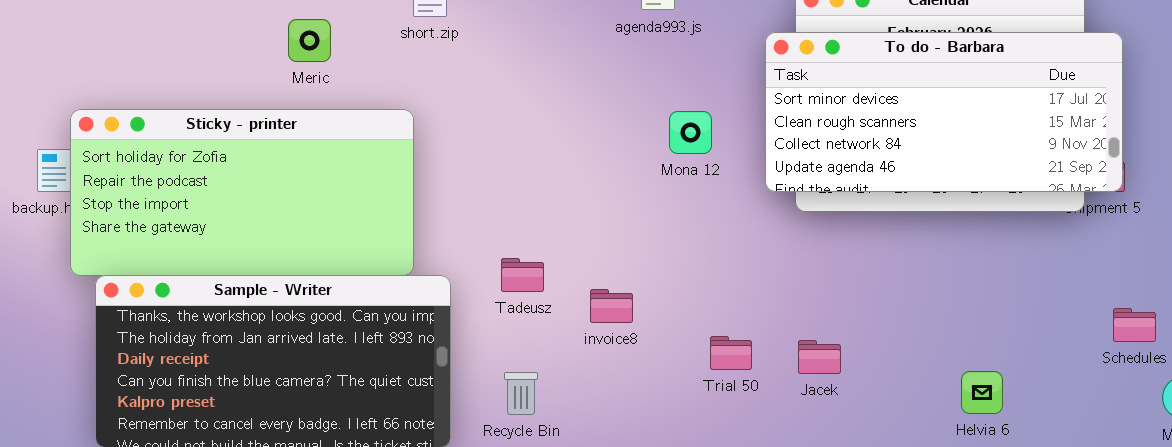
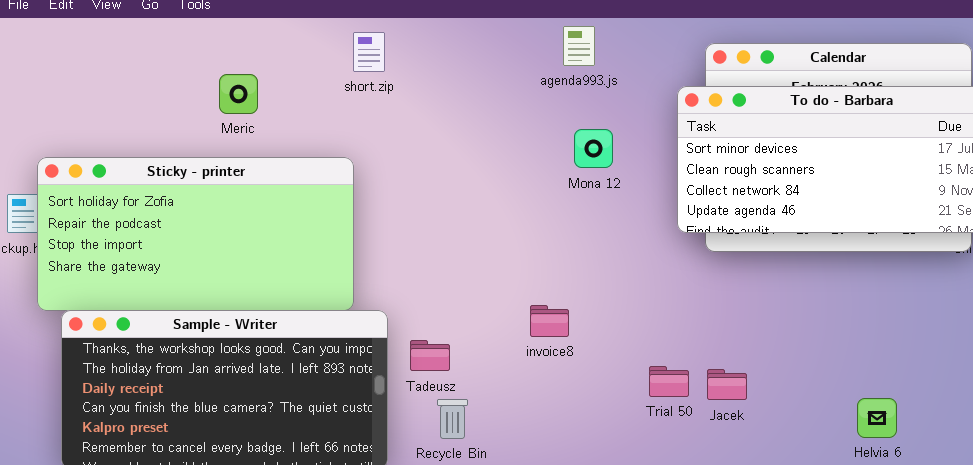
Meric: [288,19,331,62] -> [219,74,258,114], moved
Mona 12: [669,111,712,154] -> [574,129,613,168], moved
Tadeusz: [501,258,544,292] -> [410,340,450,371], moved
invoice8: [590,289,633,323] -> [530,305,569,337], moved
Trial 50: [710,336,752,370] -> [649,366,689,397], moved

